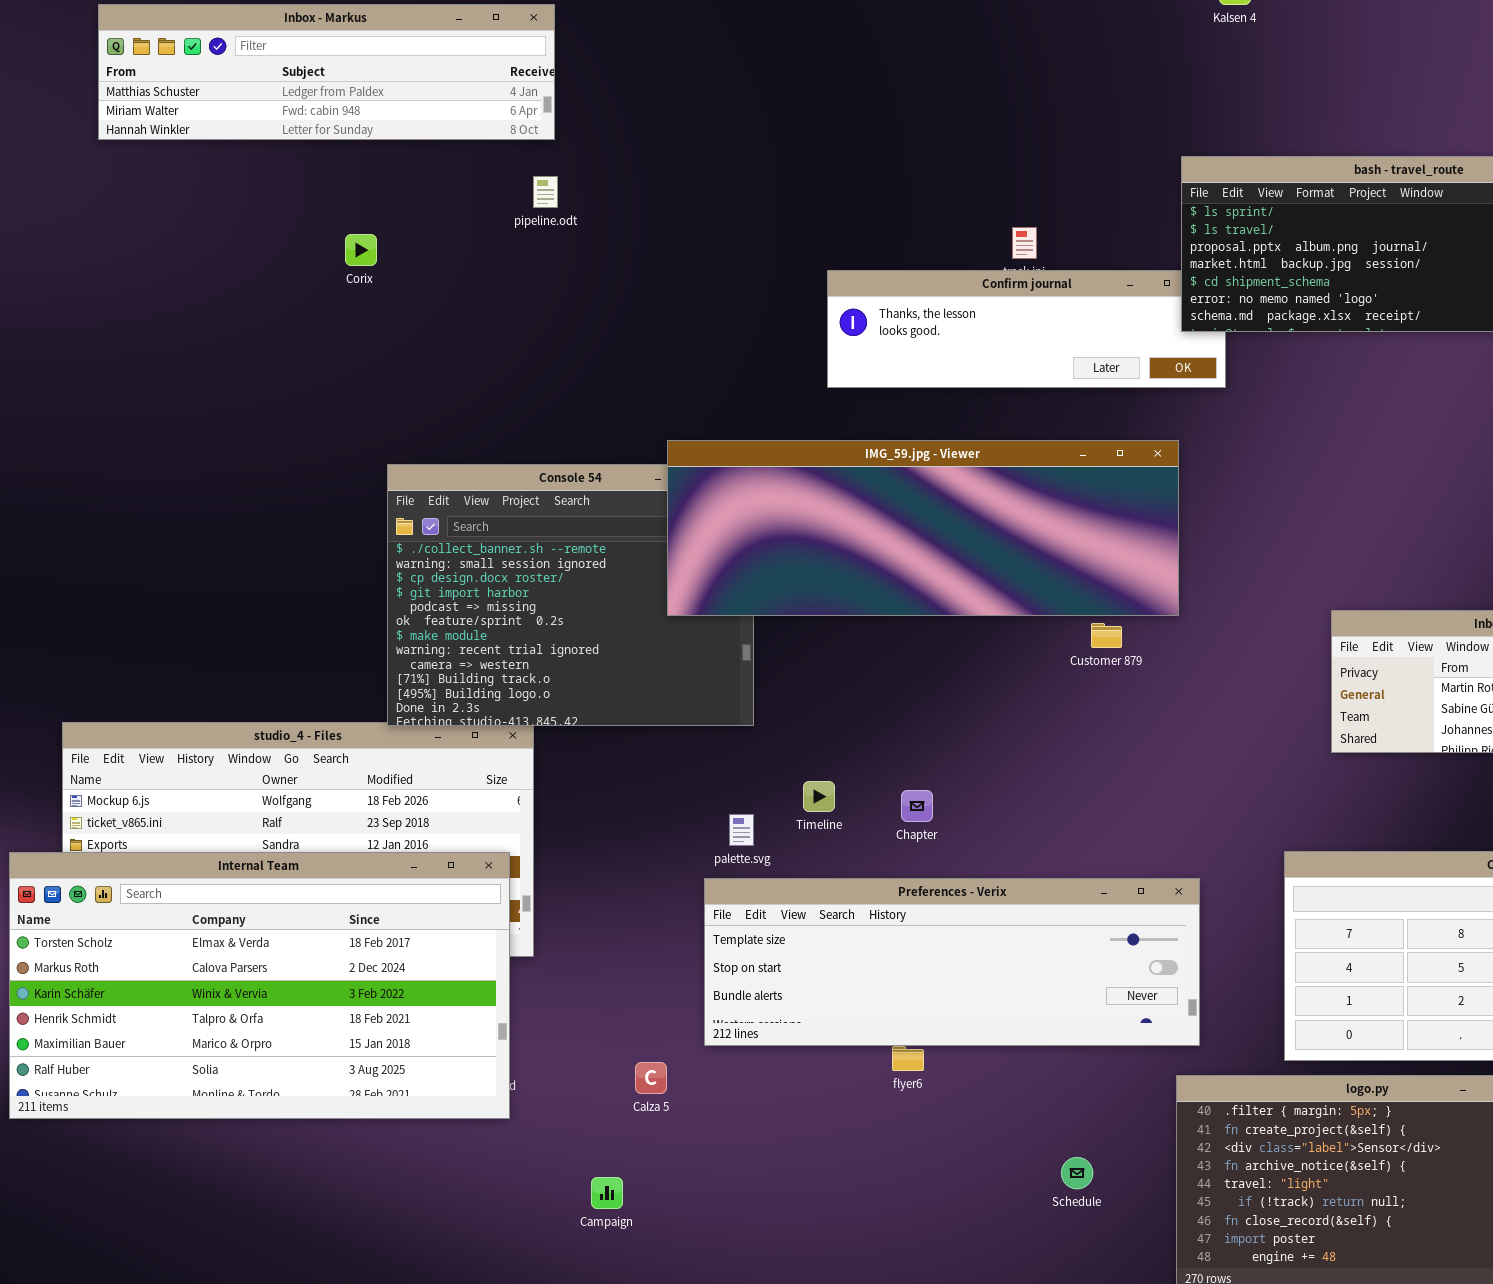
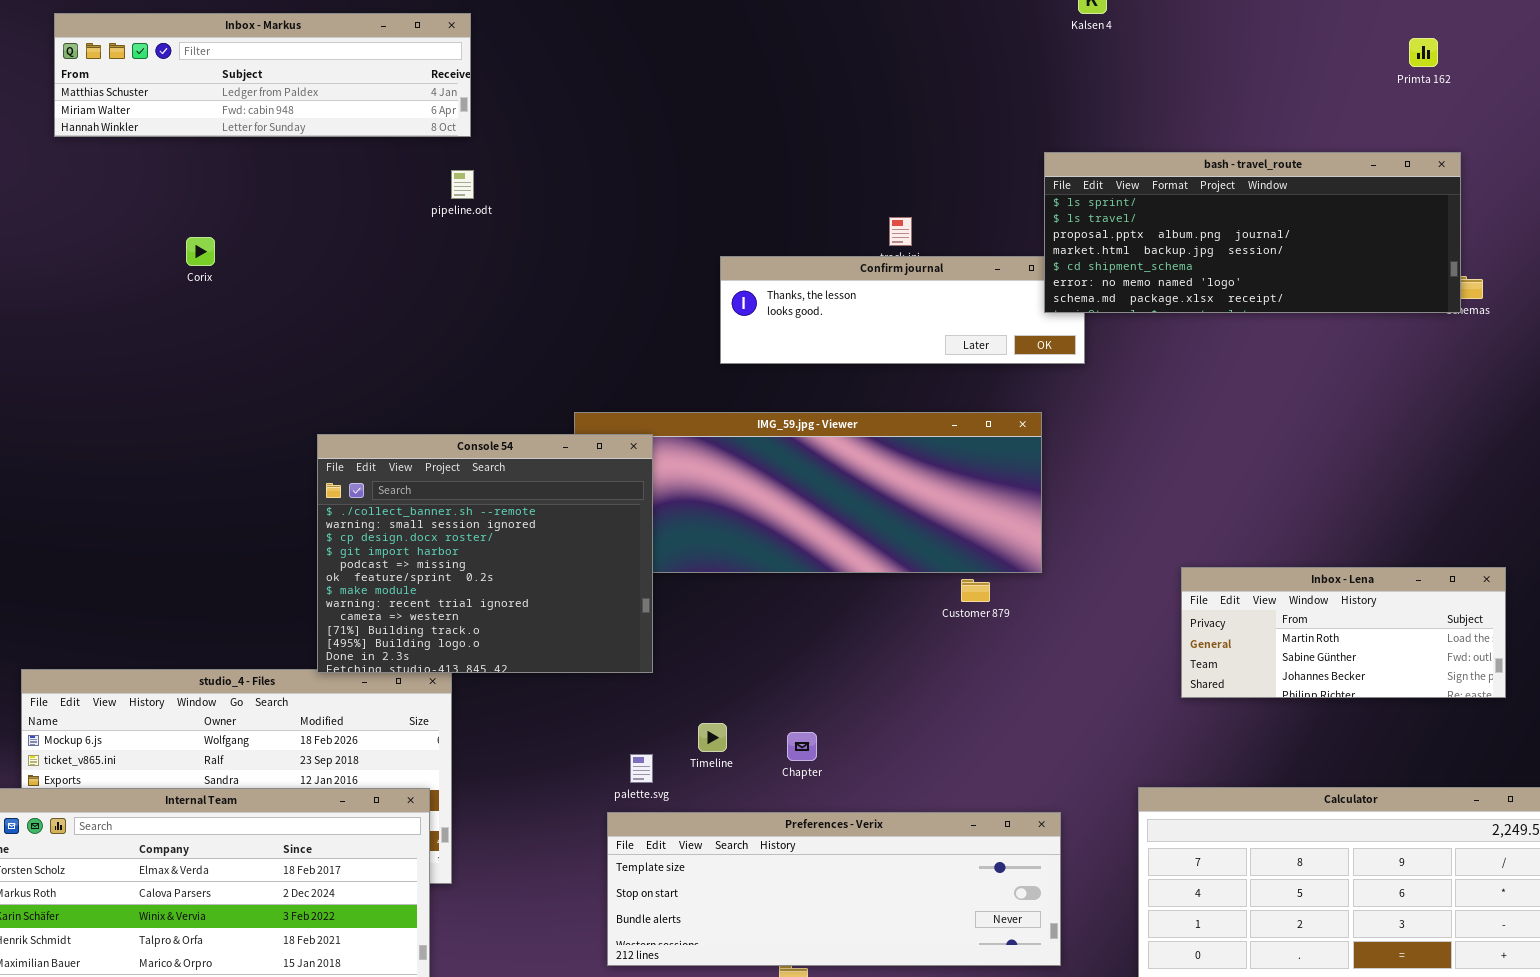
Corix: [345,234,377,266] -> [186,237,215,266], moved
Console 54: [387,464,754,726] -> [317,434,653,673], raised

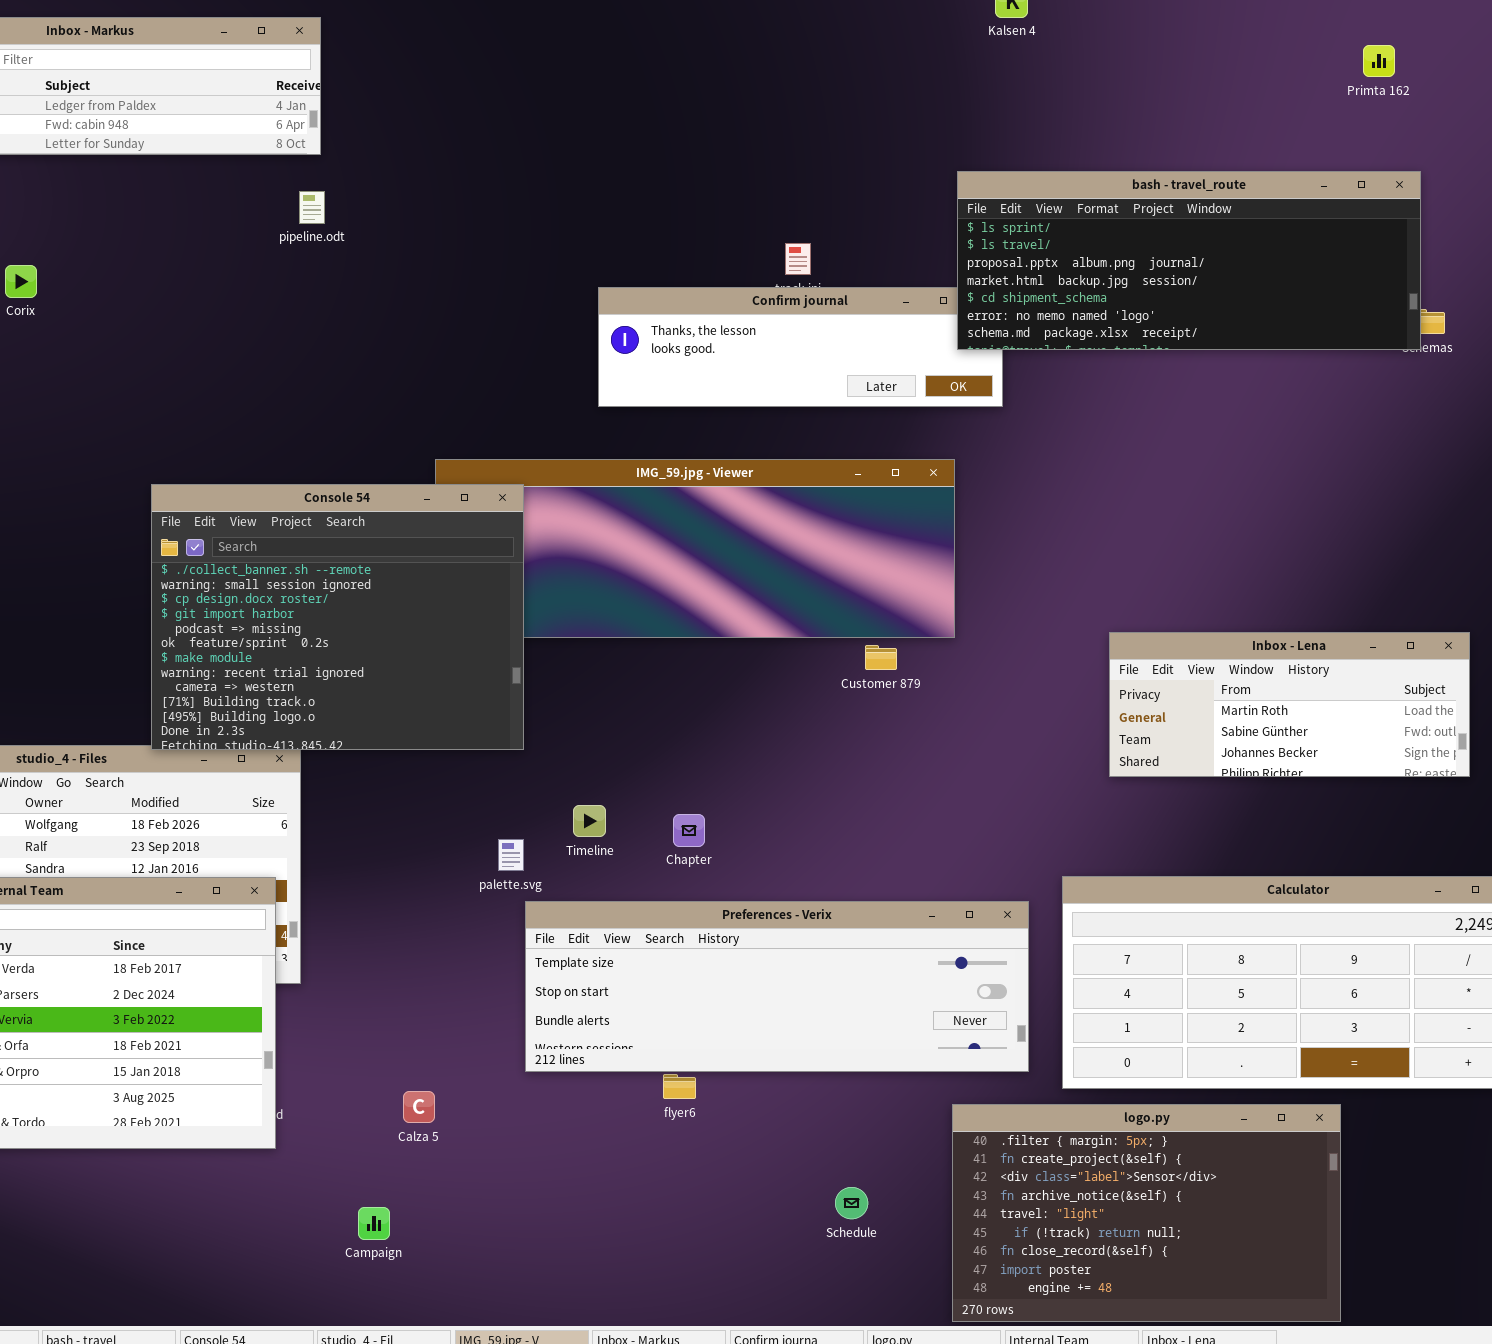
Preferences - Verix: [607,812,1061,966] -> [525,901,1029,1072], moved

